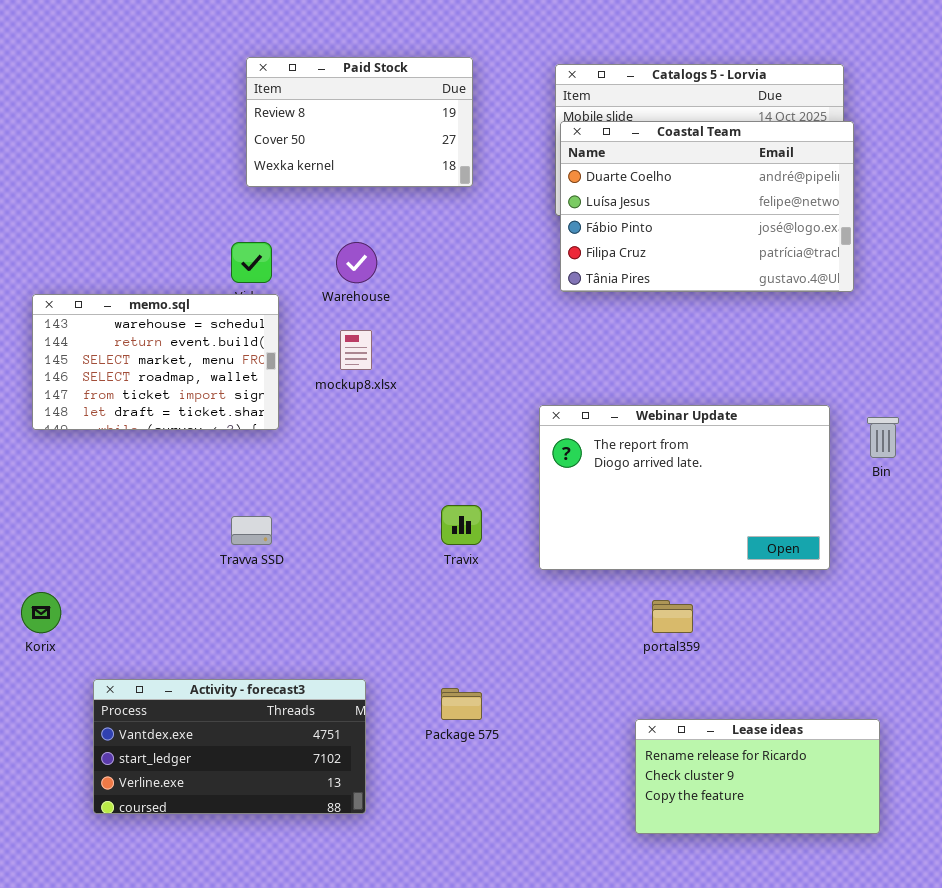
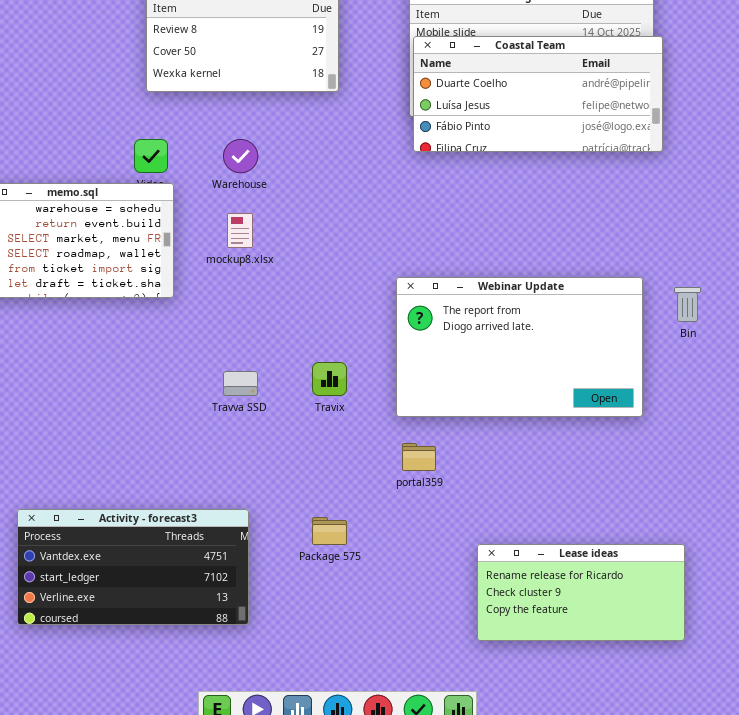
Coastal Team: [560,121,854,292] -> [413,36,663,152], resized
Travva SSD: [231,516,272,545] -> [223,371,258,396], moved
portal359: [652,600,693,633] -> [402,443,436,471], moved

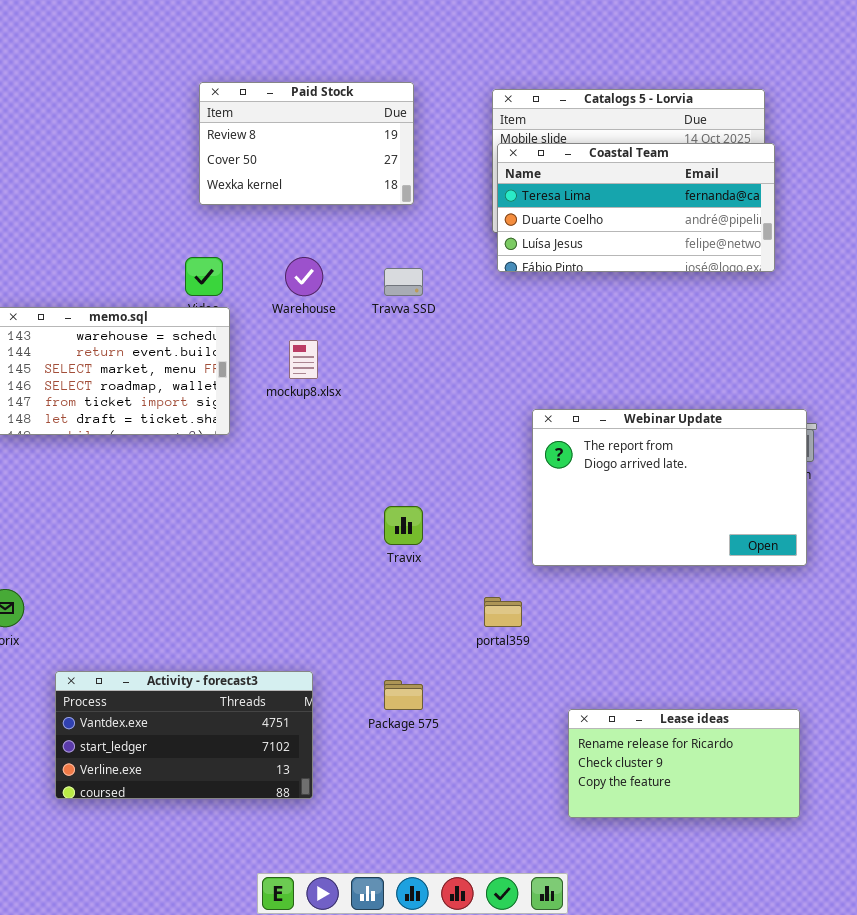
Coastal Team: [413,36,663,152] -> [497,143,775,272], scrolled up 1 row
Webinar Update: [396,277,643,417] -> [532,409,807,566], moved
Travva SSD: [223,371,258,396] -> [384,268,423,296], moved

